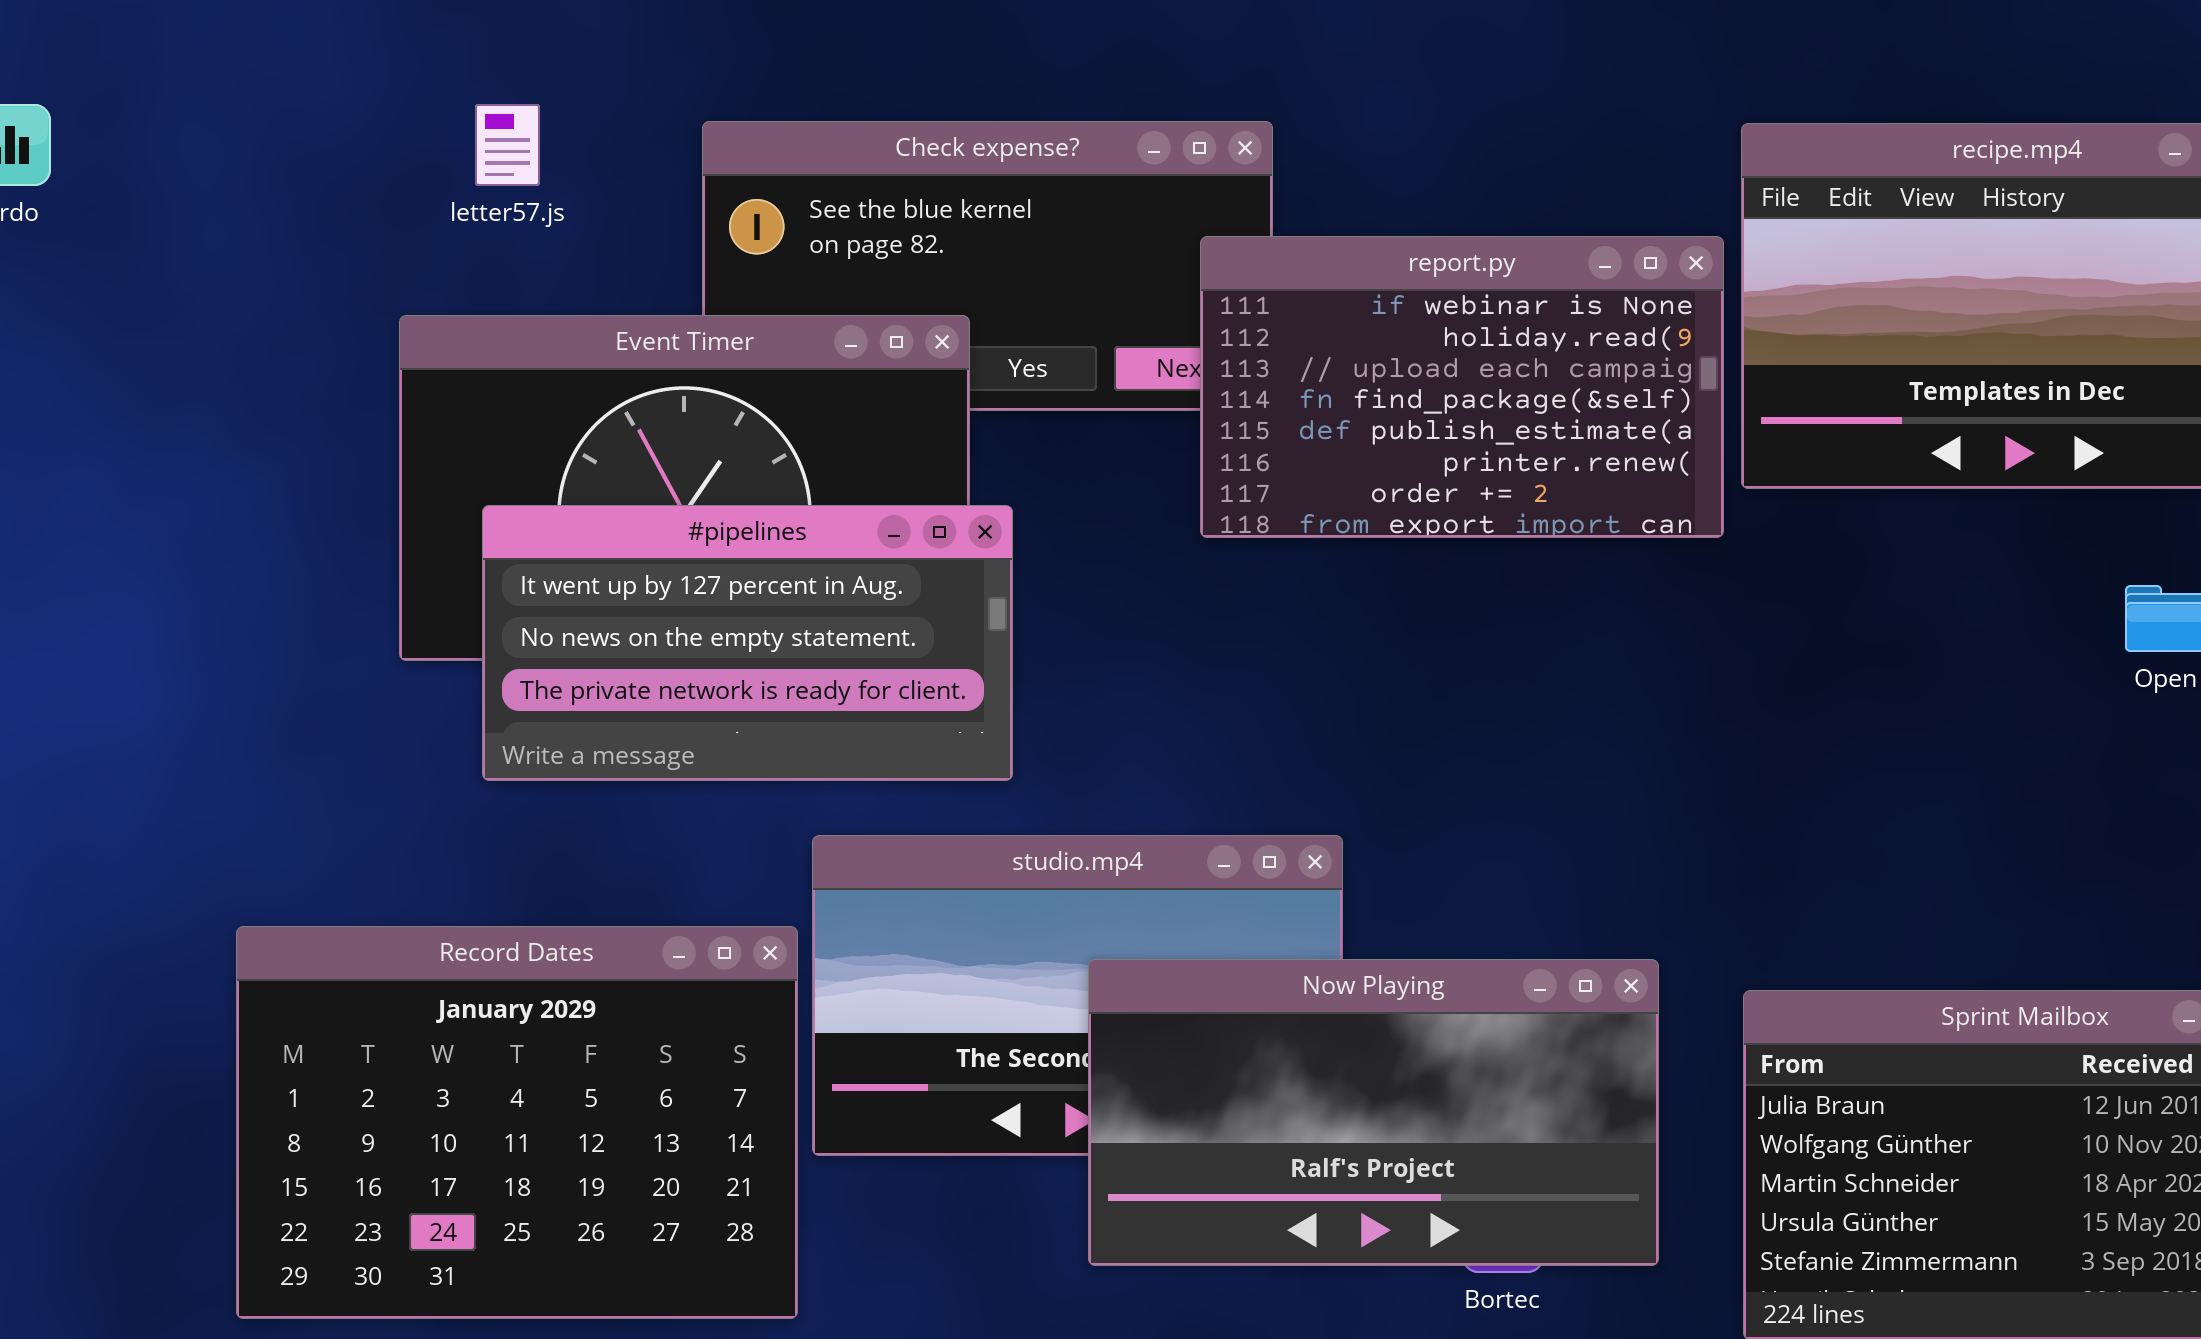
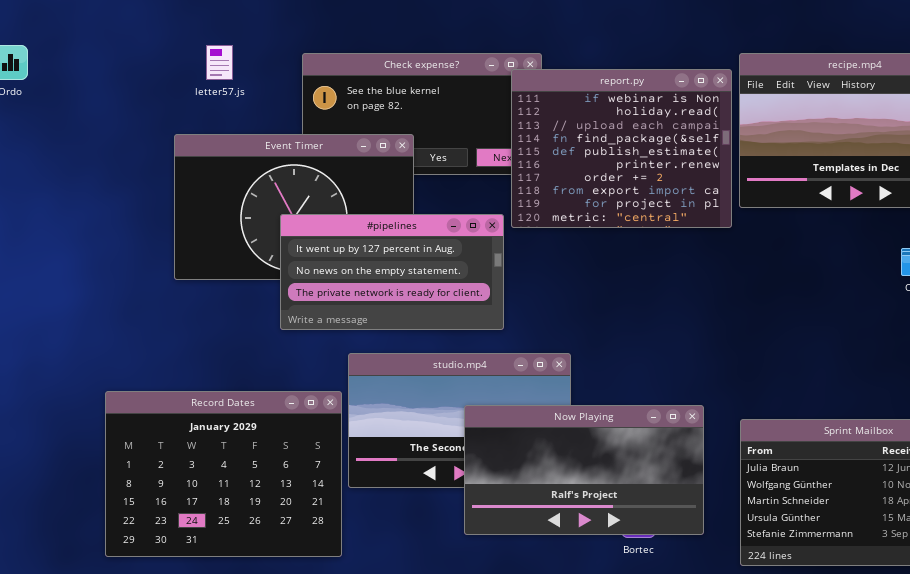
report.py: [1200,236,1724,538] -> [511,69,732,228], resized
#pipelines: [482,505,1013,781] -> [280,214,504,330], moved

